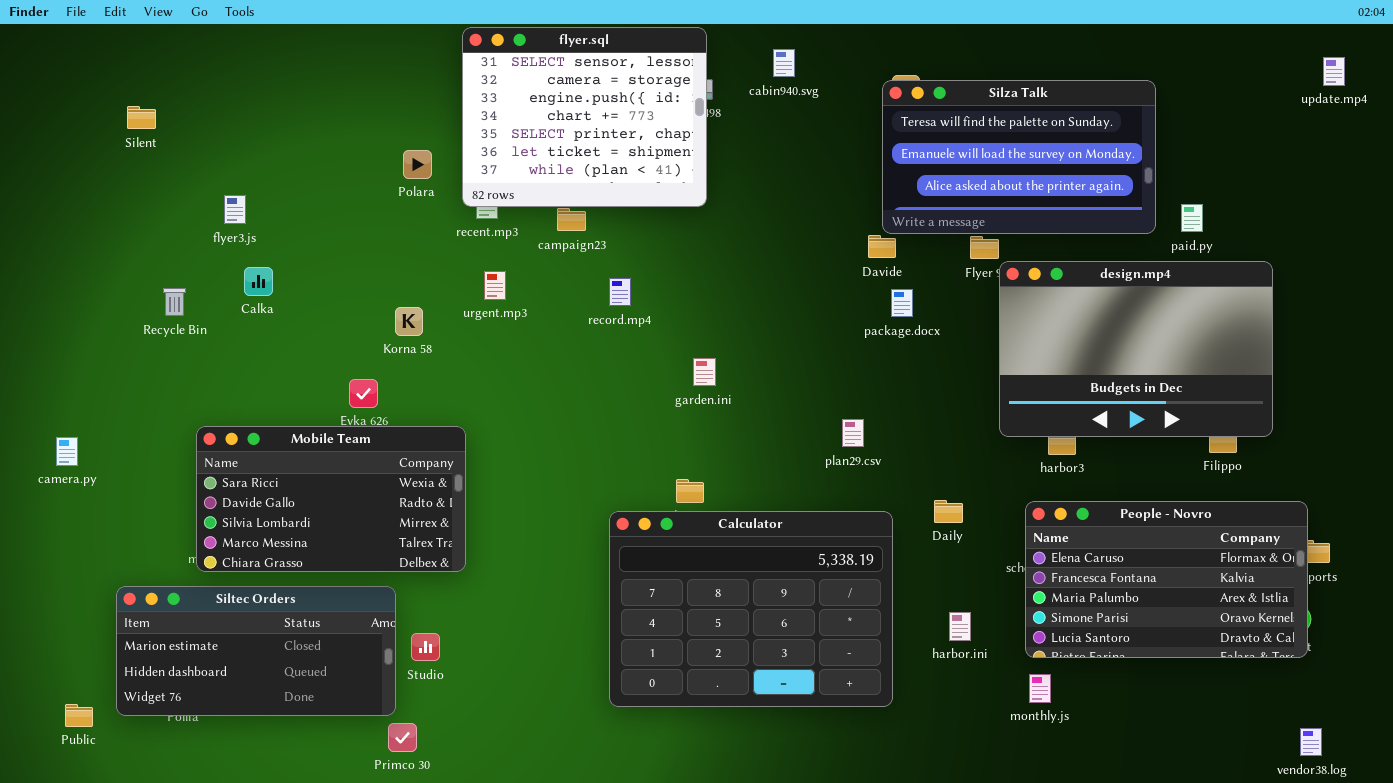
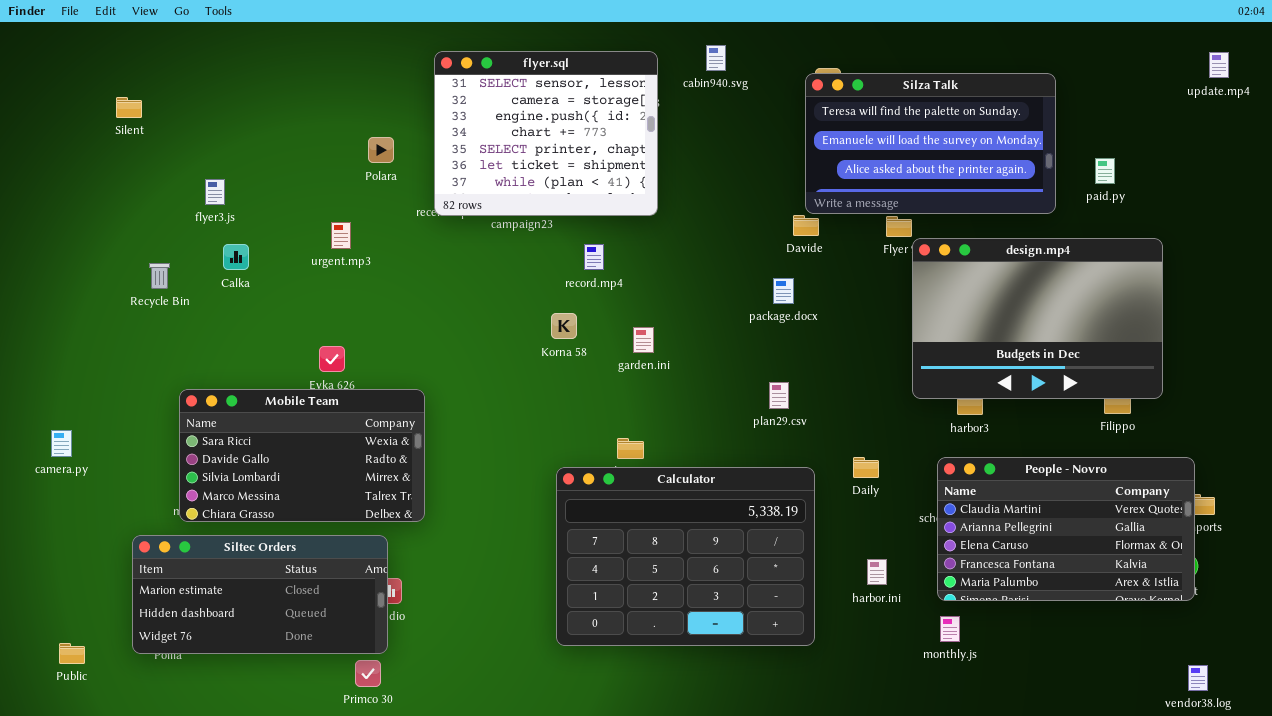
flyer.sql: [462,27,707,207] -> [434,51,658,216], moved
paid.py: [1181,204,1203,232] -> [1095,158,1115,184], moved
urgent.mp3: [484,271,506,300] -> [331,222,351,249], moved
record.mp4: [609,278,631,306] -> [584,244,604,270], moved
package.docx: [891,289,913,317] -> [773,278,794,304], moved
Korna 58: [395,307,423,336] -> [551,313,577,339], moved
camera.py: [56,437,78,466] -> [51,430,72,457], moved
People - Novro: [1025,501,1308,658] -> [937,457,1195,601], scrolled up 2 rows
Siltec Orders: [116,586,396,716] -> [132,535,388,654], moved

